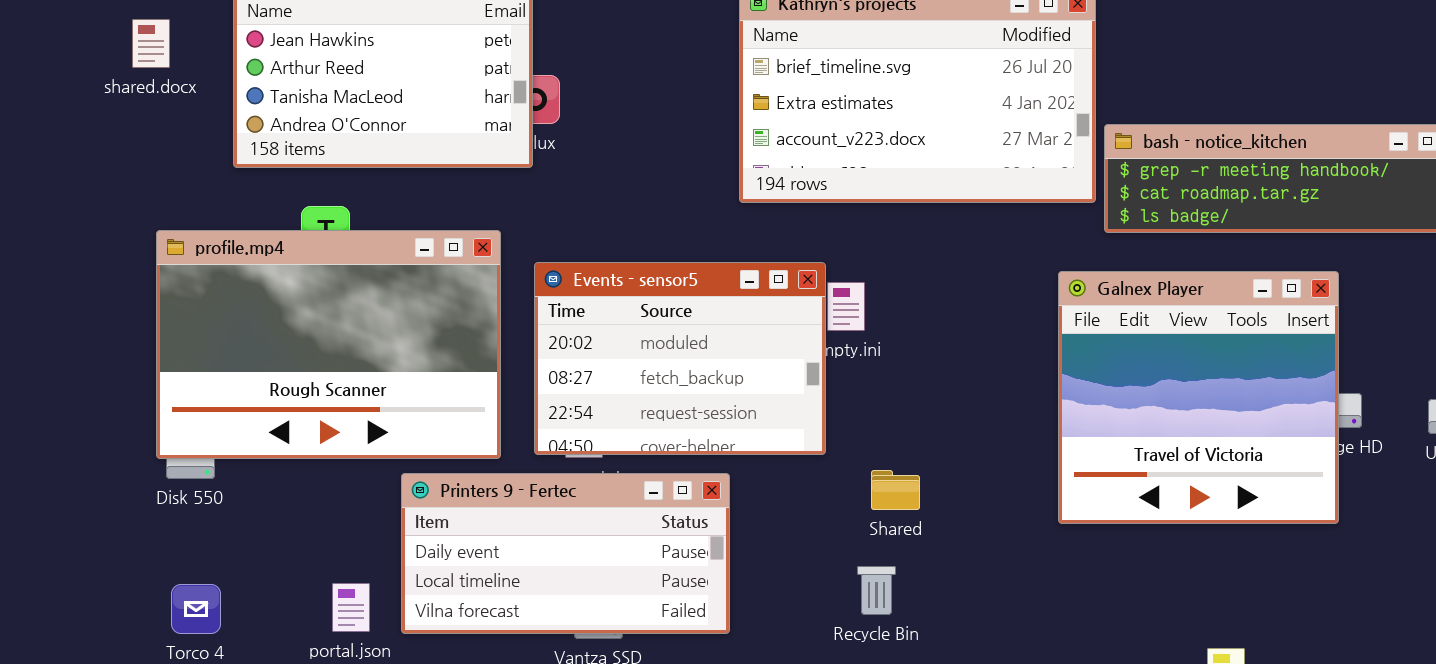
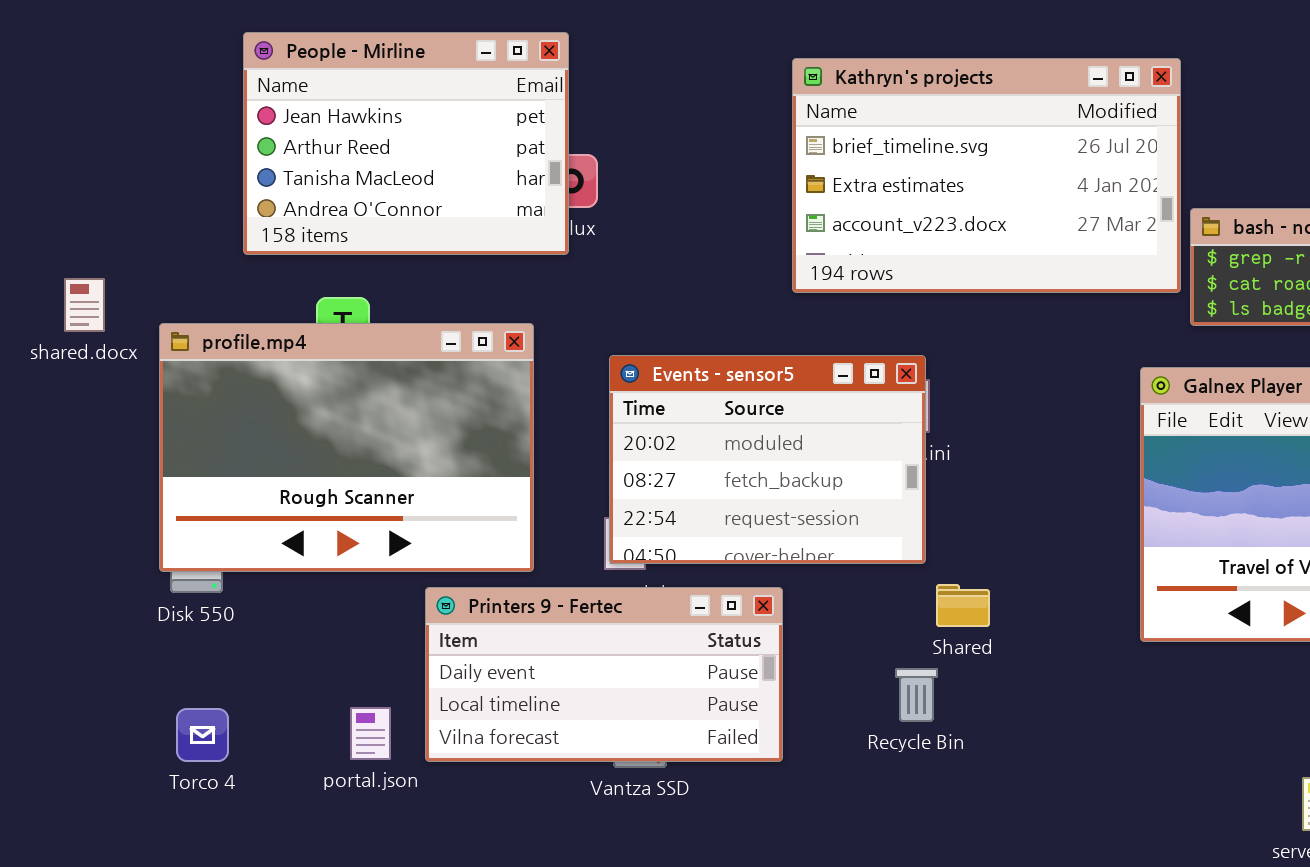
shared.docx: [132,19,170,68] -> [64,278,105,332], moved
Events - sensor5: [534,262,826,455] -> [609,355,926,564], moved
Recycle Bin: [857,566,896,615] -> [895,668,938,722], moved

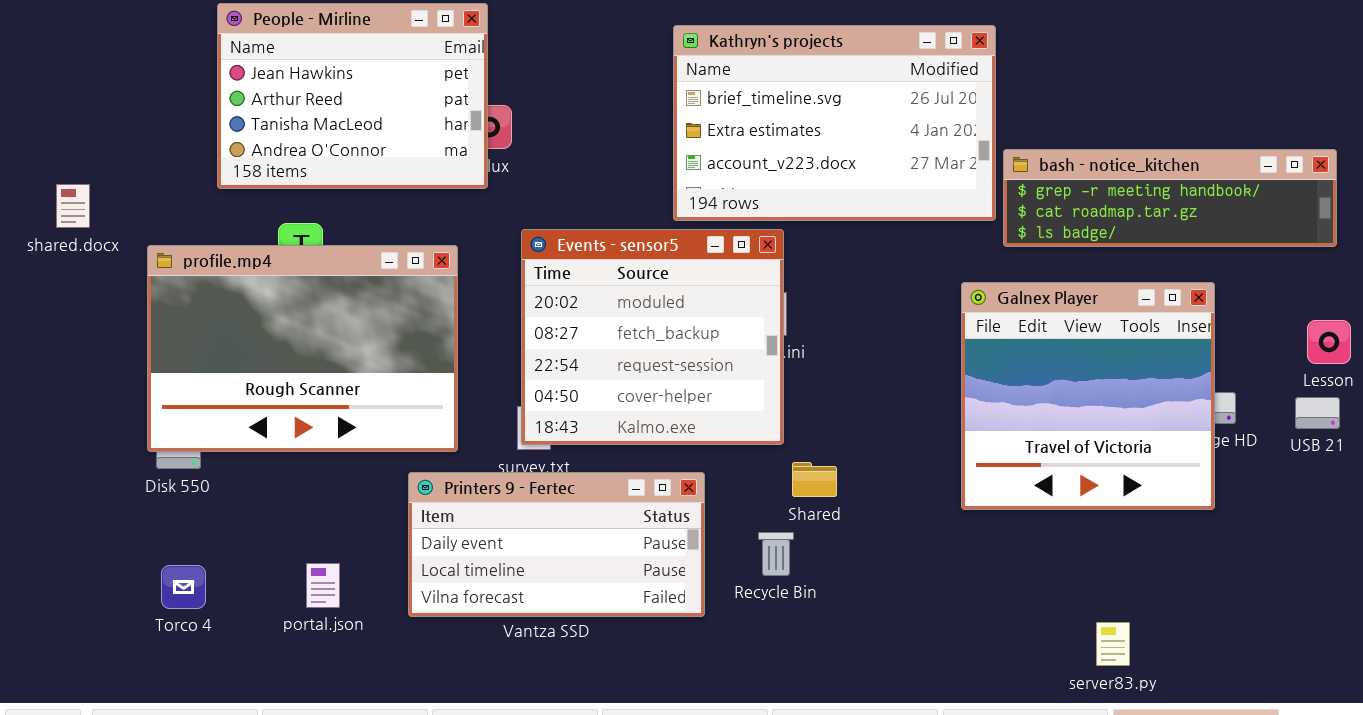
shared.docx: [64,278,105,332] -> [56,184,90,228], moved
Events - sensor5: [609,355,926,564] -> [521,229,784,445], resized
Printers 9 - Fertec: [425,587,783,762] -> [408,472,705,617], moved

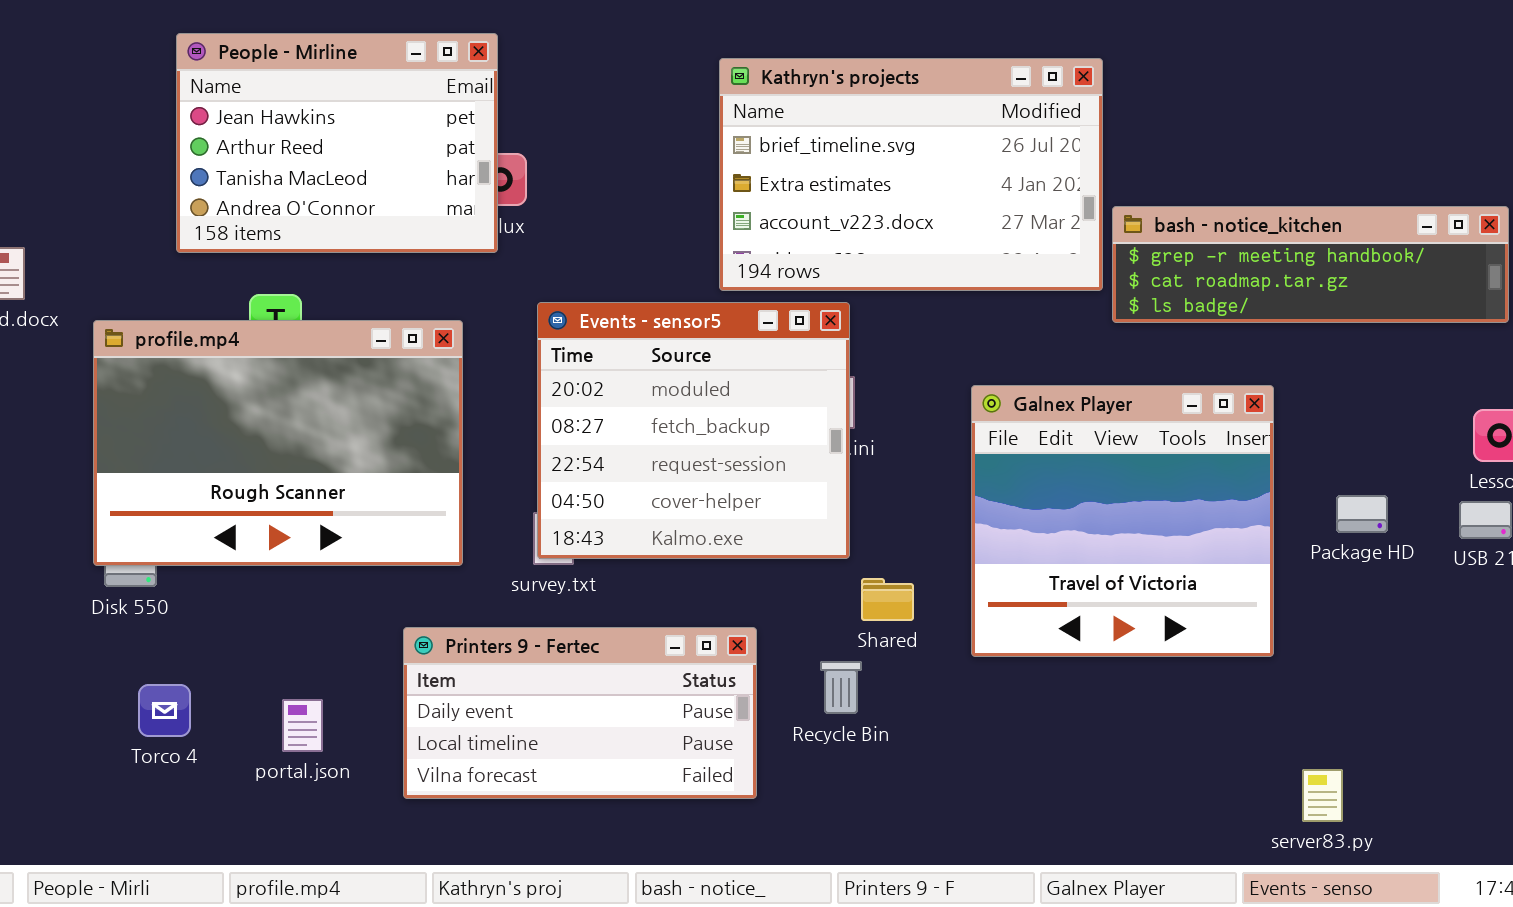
Galnex Player: [961,282,1215,510] -> [971,385,1274,657], moved
Printers 9 - Fertec: [408,472,705,617] -> [403,627,757,799], moved
Torco 4: [161,565,206,609] -> [138,684,191,737], moved
server83.py: [1096,622,1130,666] -> [1302,769,1343,822], moved

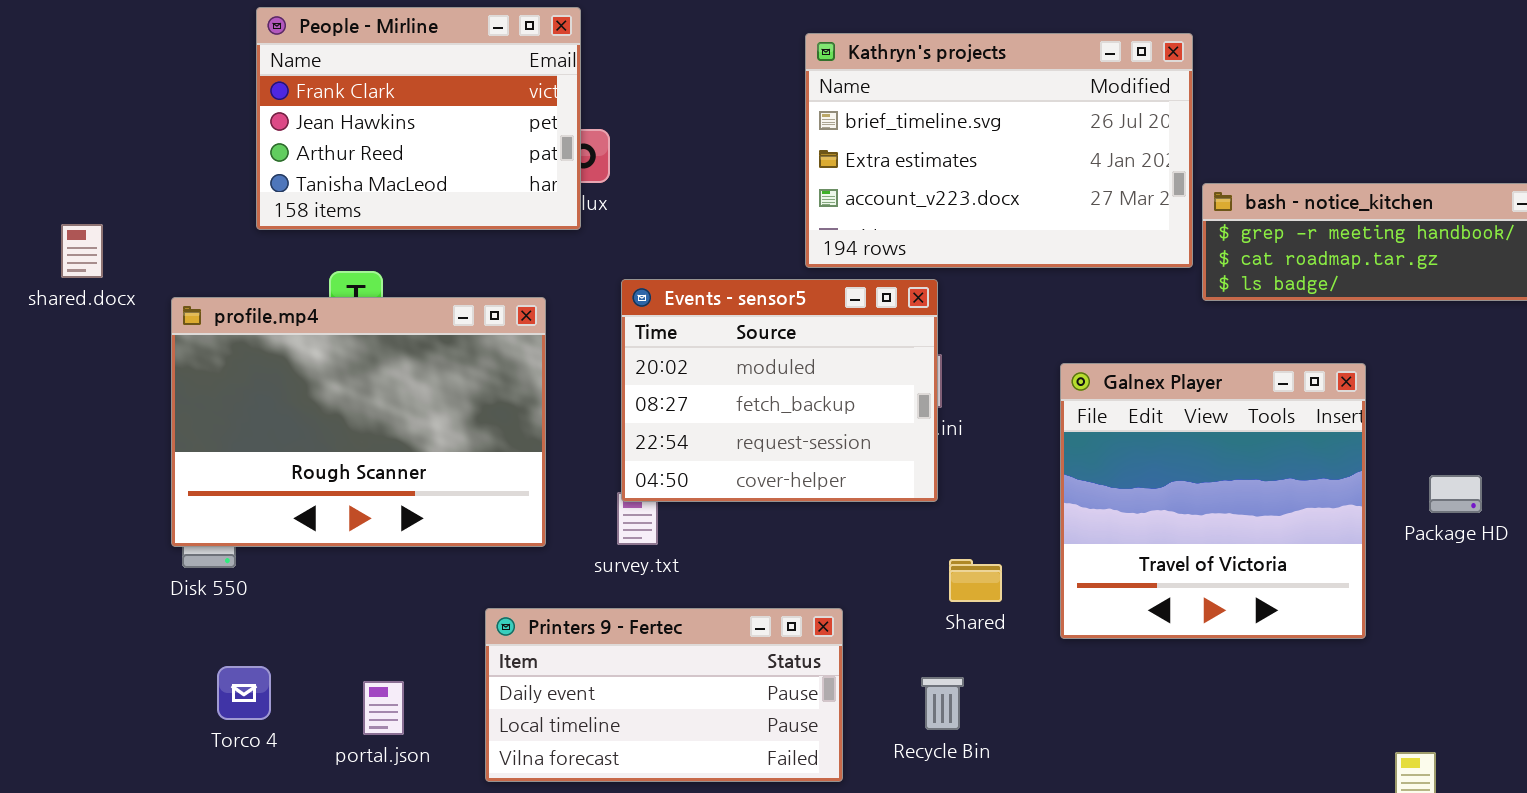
People - Mirline: [176,33,498,253] -> [256,7,581,230], scrolled up 1 row
Events - sensor5: [537,302,850,559] -> [621,279,938,502], resized
Recycle Bin: [820,661,862,714] -> [921,677,964,730], moved

